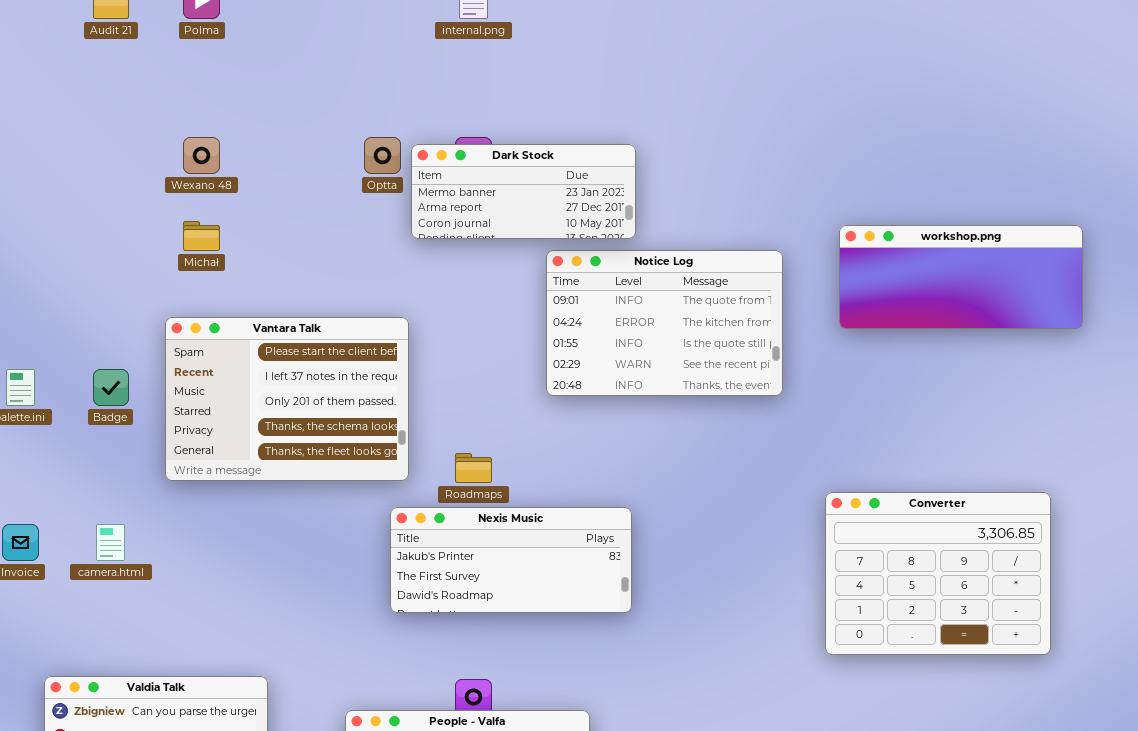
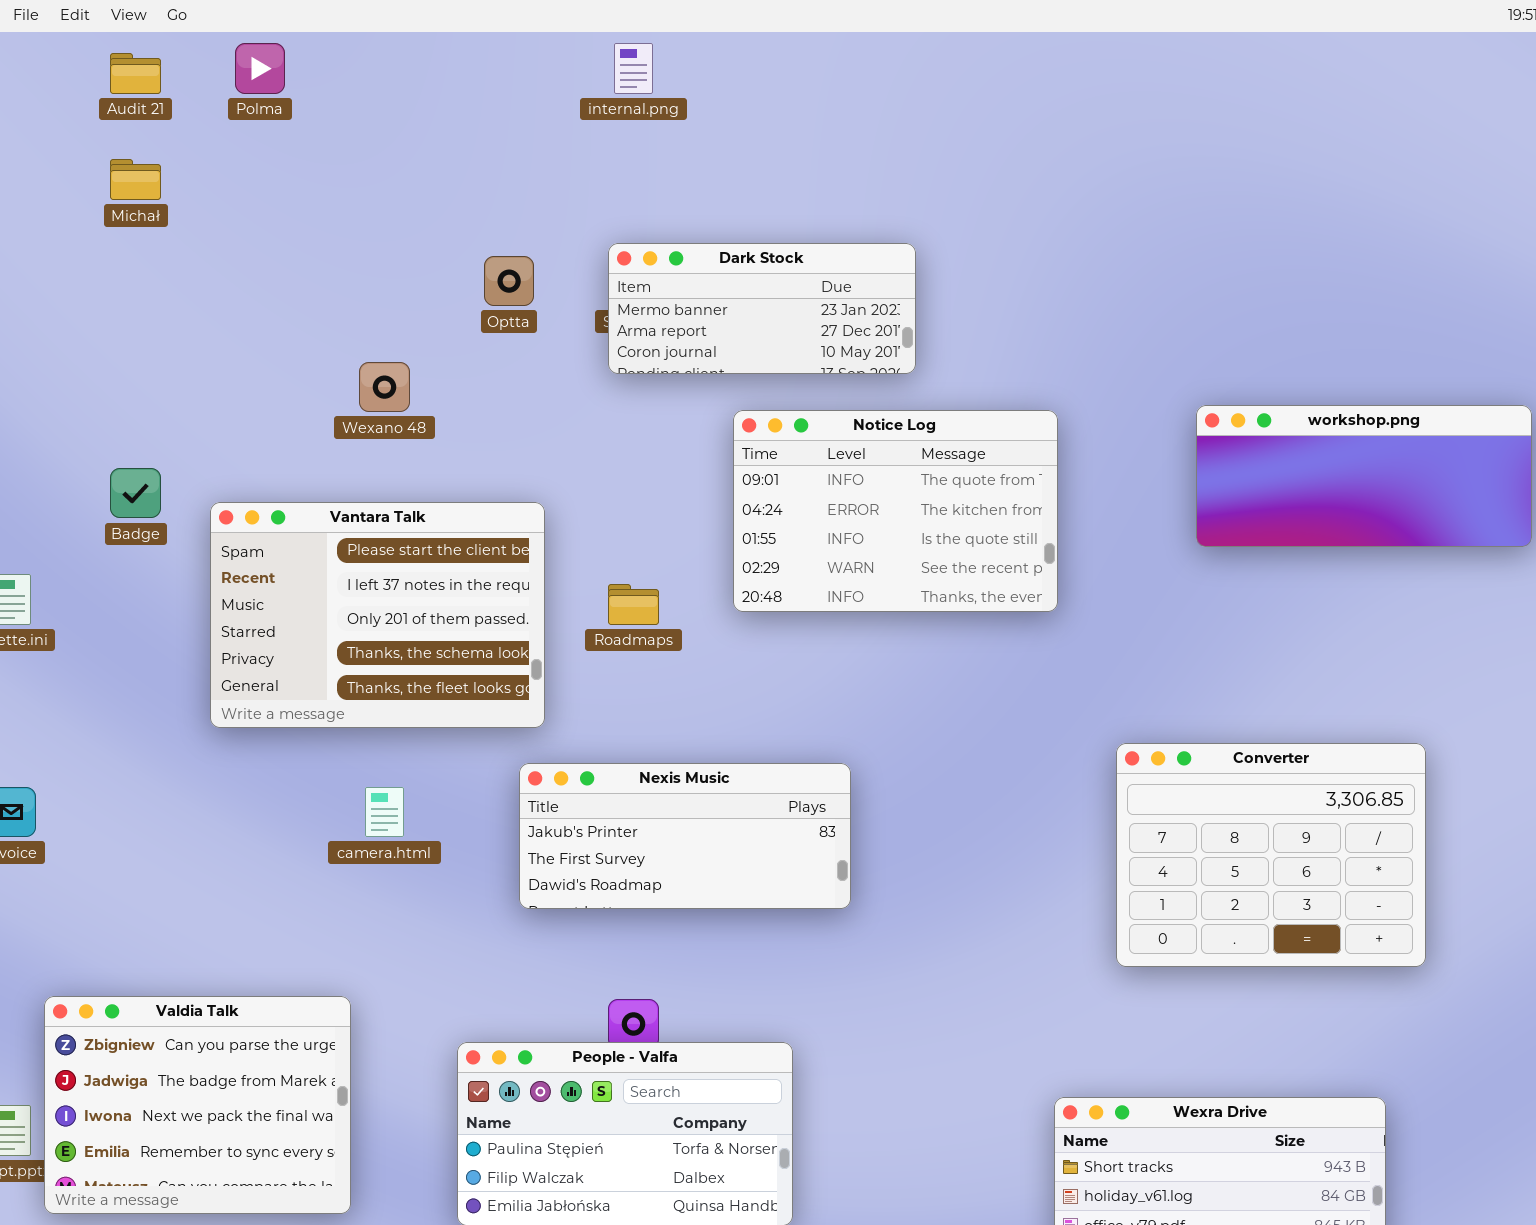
Wexano 48: [183,137,220,174] -> [359,362,410,412], moved
Dark Stock: [411,144,636,239] -> [608,243,916,374], moved
Michał: [183,221,220,251] -> [110,159,161,200], moved
workshop.png: [839,225,1083,329] -> [1196,405,1532,547], moved
Badge: [93,369,129,406] -> [110,468,161,518], moved
Roadmaps: [455,453,492,483] -> [608,584,659,625], moved
camera.html: [96,524,125,561] -> [365,787,404,837], moved

